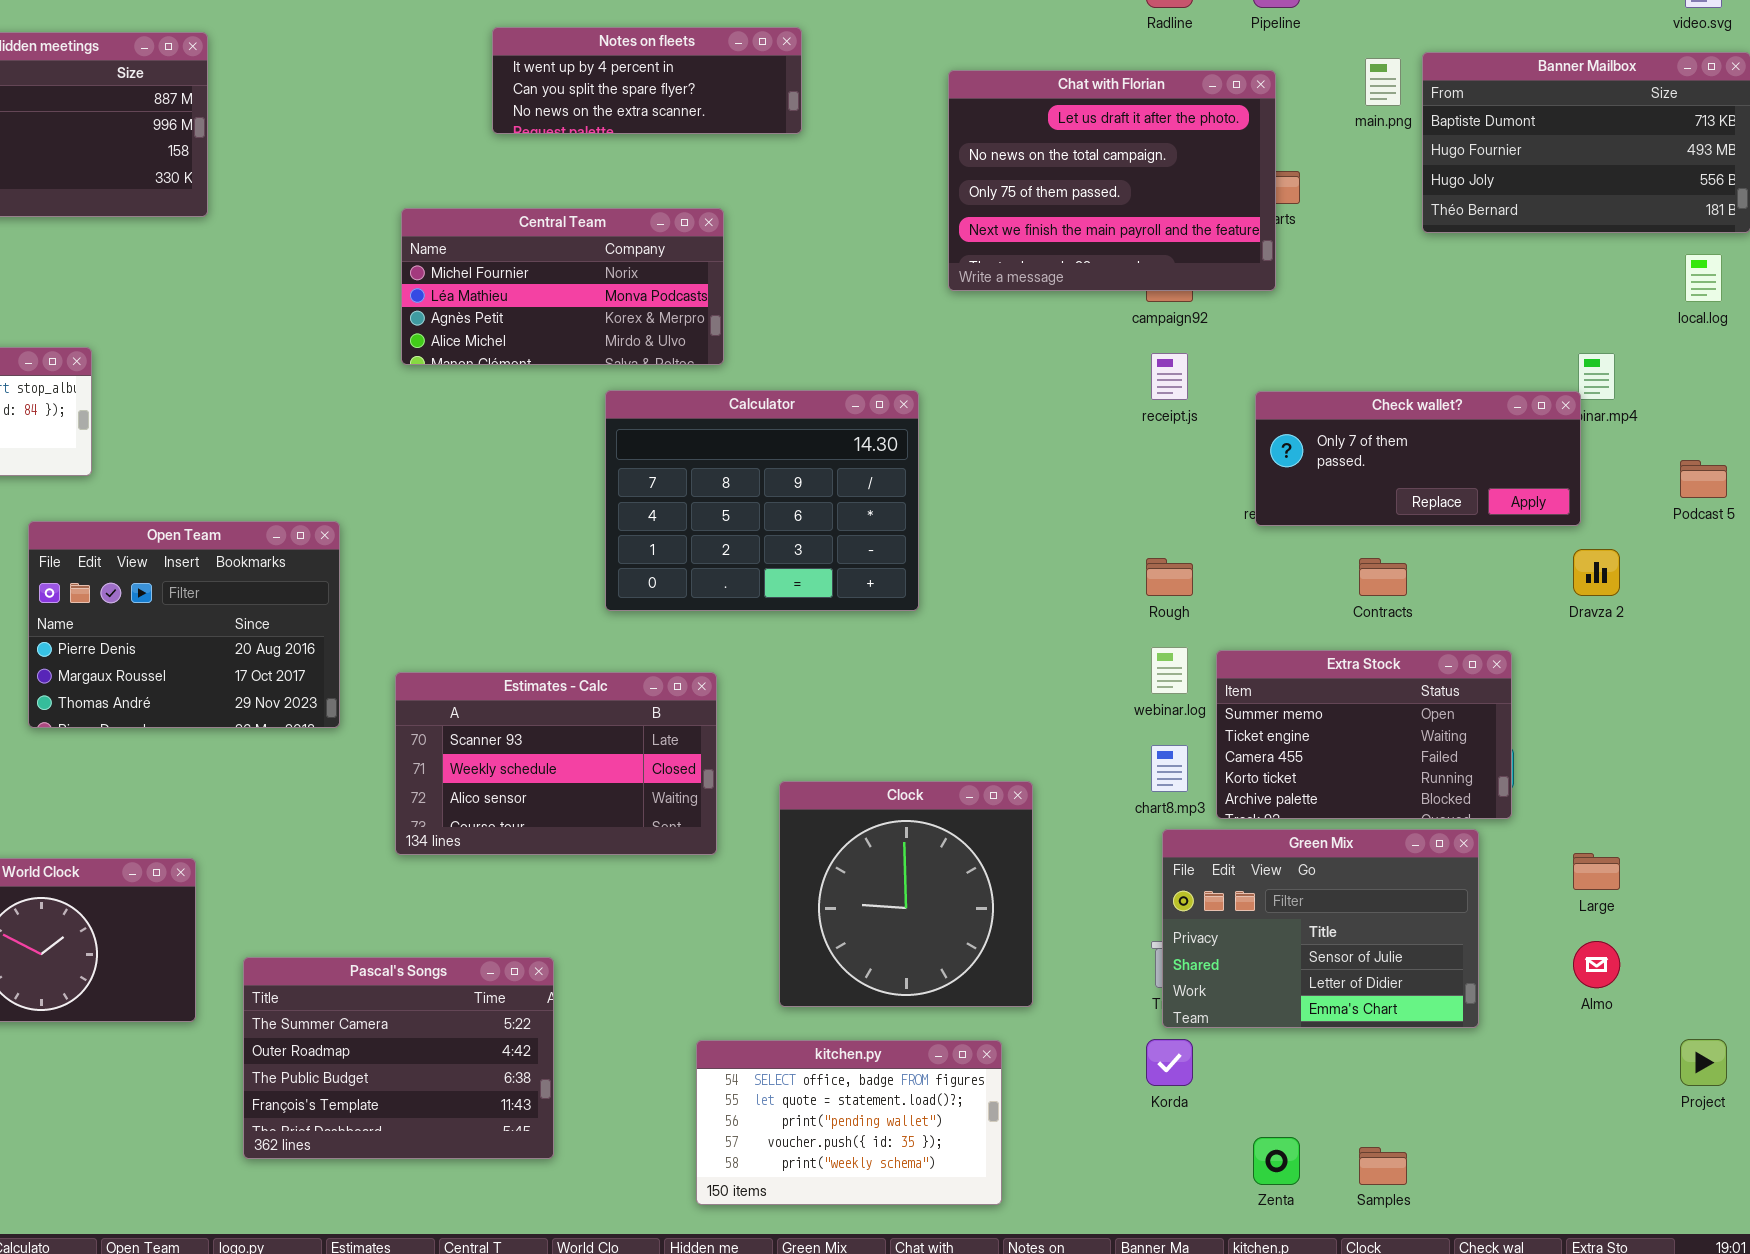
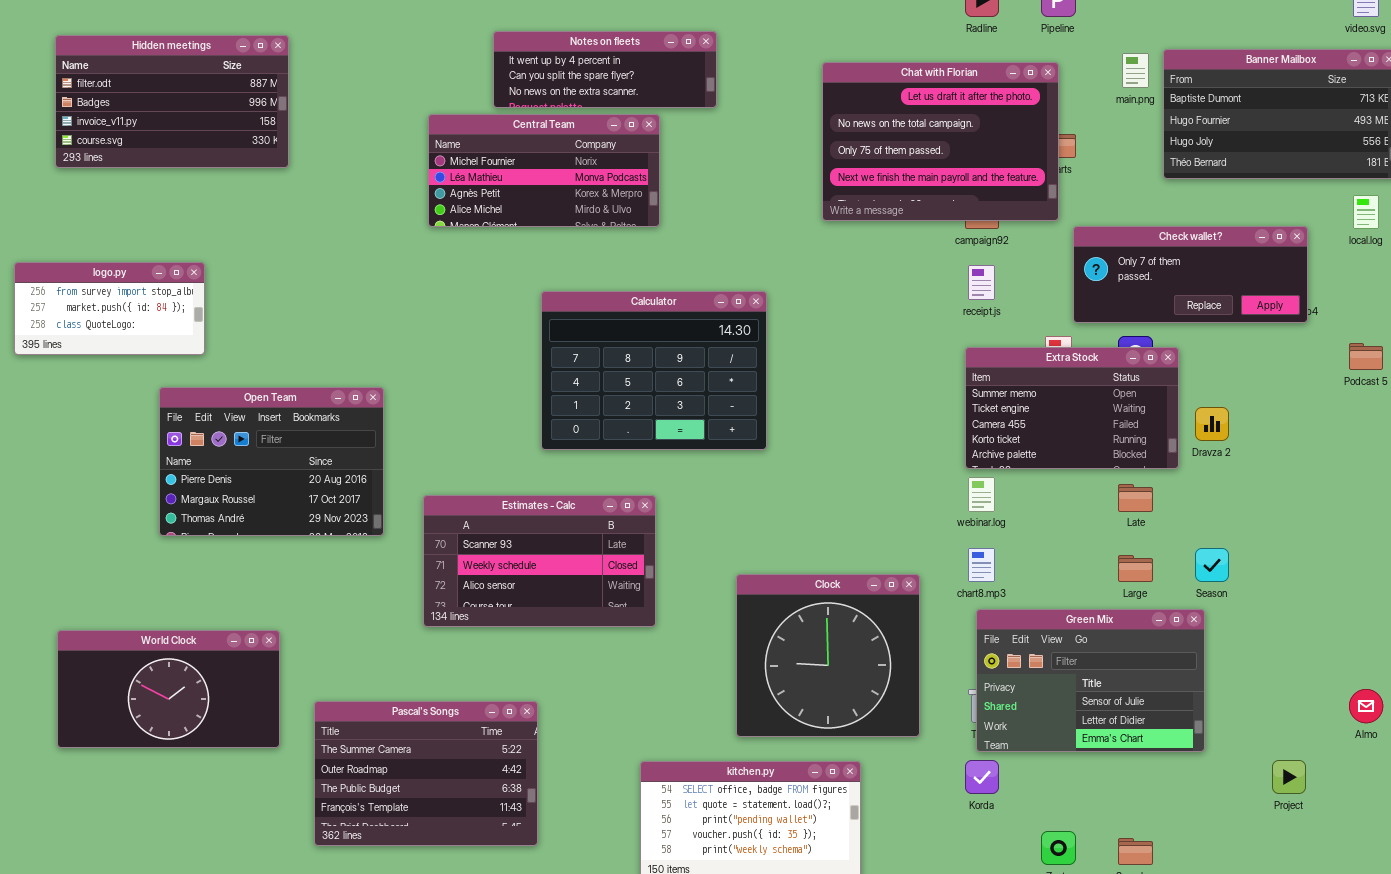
Central Team: [401,208,724,365] -> [428,114,660,227], moved
Calculator: [605,390,919,611] -> [541,291,767,450], moved
Check wallet?: [1255,391,1581,526] -> [1073,226,1308,323], moved
Dravza 2: [1573,549,1620,596] -> [1195,407,1229,441], moved
Extra Stock: [1216,650,1512,819] -> [965,347,1179,469], moved
Clock: [779,781,1033,1007] -> [736,574,920,737], moved
Large: [1573,853,1620,890] -> [1118,555,1153,582], moved
Almo: [1573,941,1620,988] -> [1349,689,1383,723], moved
Project: [1680,1039,1727,1086] -> [1272,760,1306,794], moved

